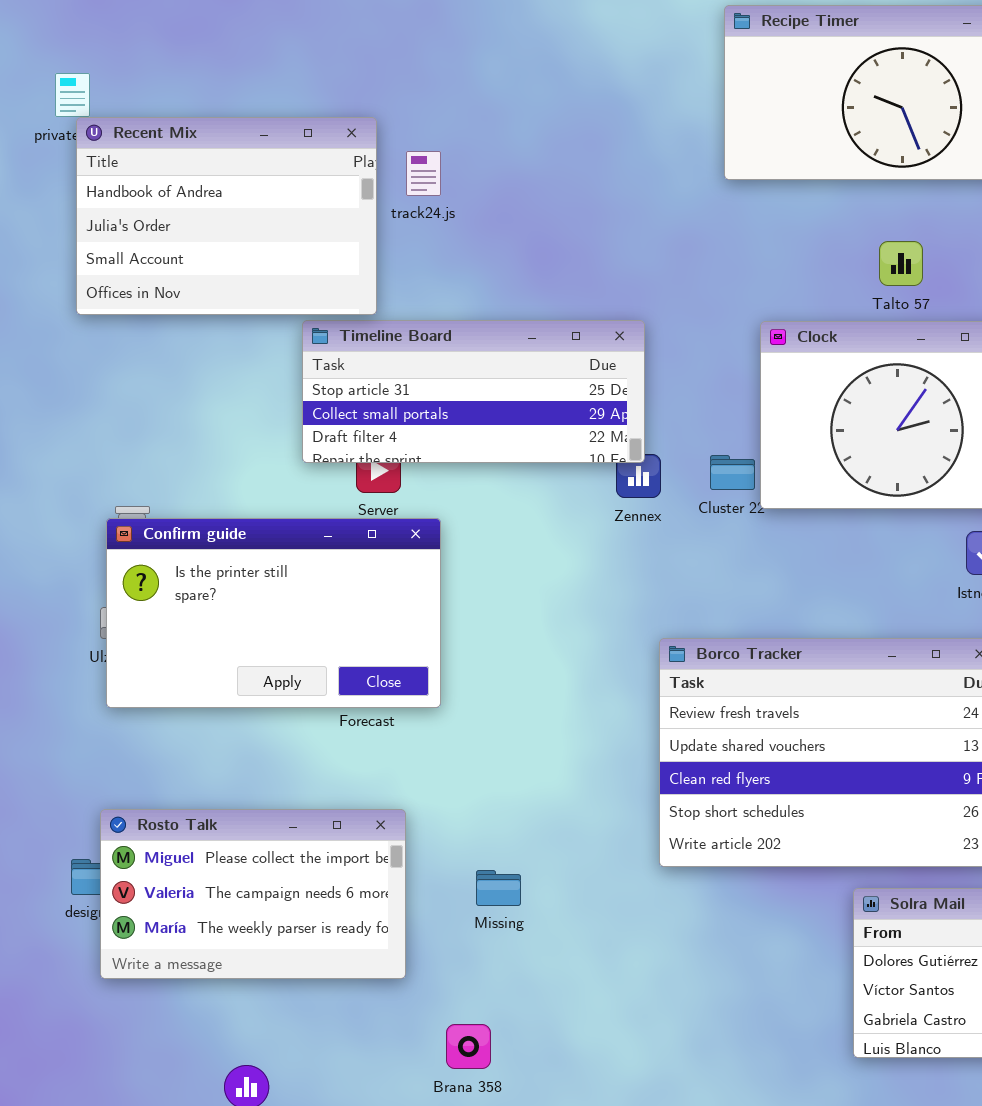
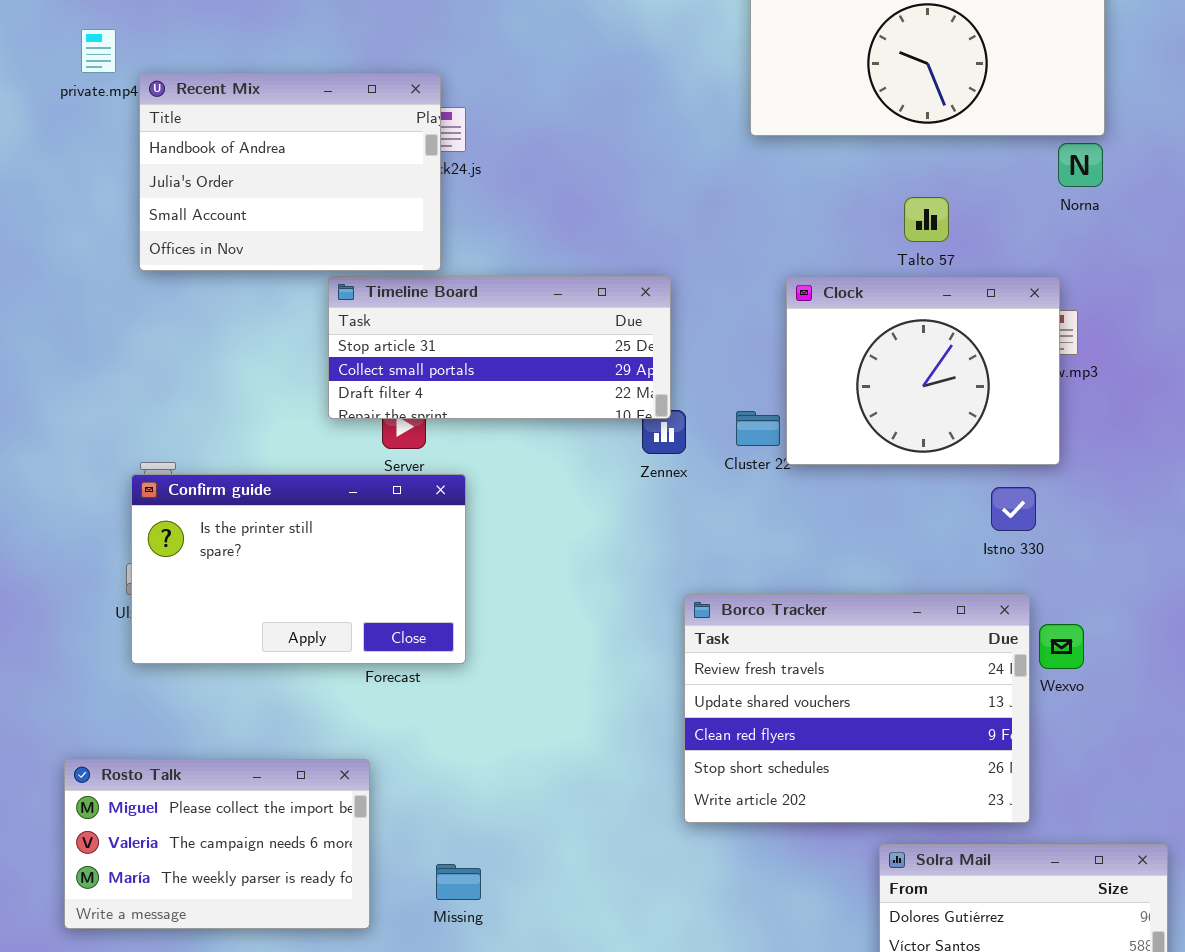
Recent Mix: [76,117,377,315] -> [139,73,441,271], moved
Rosto Talk: [100,809,406,979] -> [64,759,370,929], moved
Missing: [476,870,521,906] -> [436,864,481,900], moved

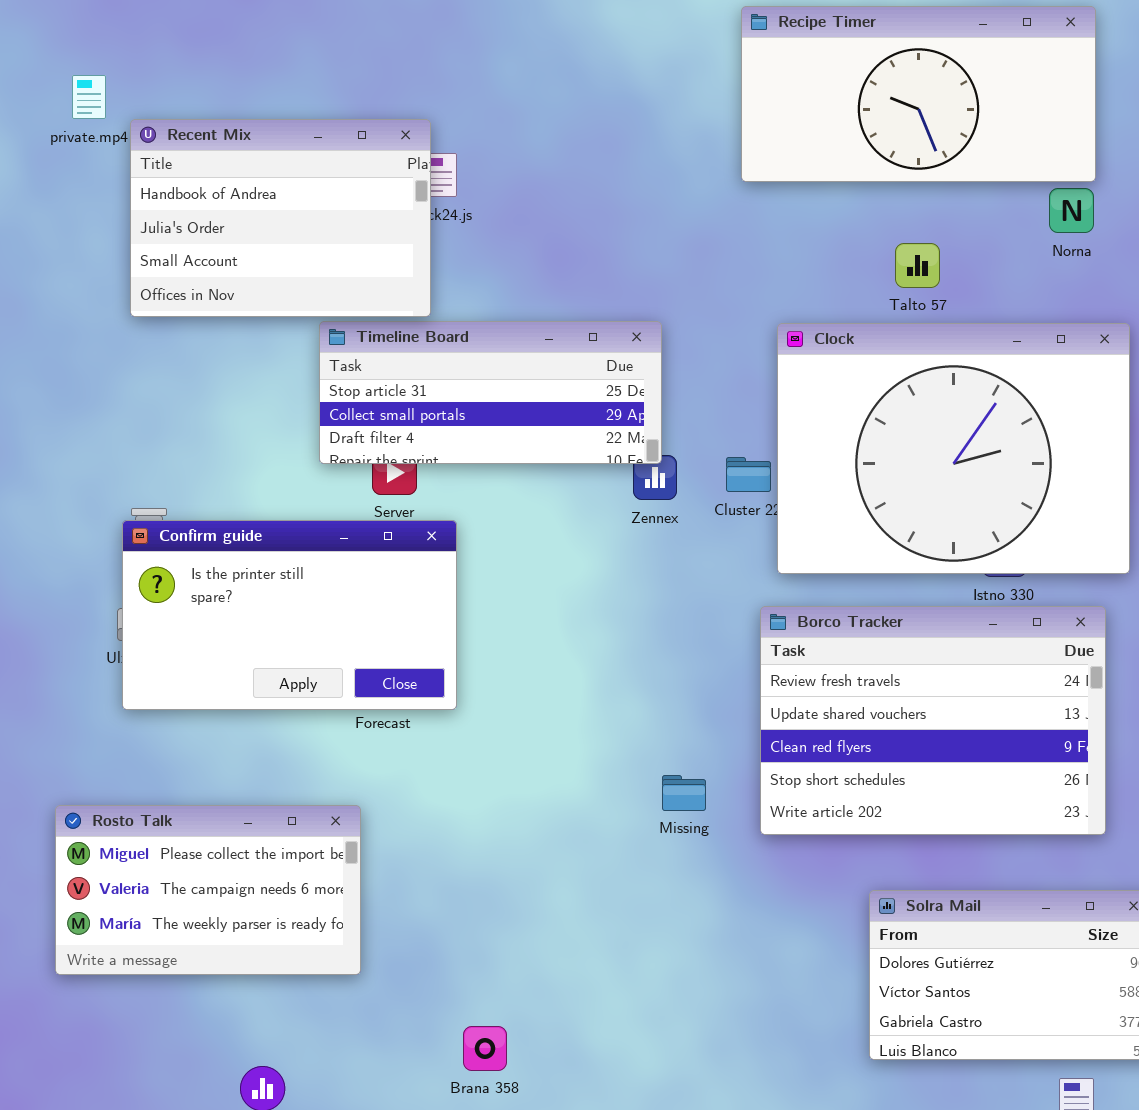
Clock: [786,277,1060,465] -> [777,323,1130,574], resized
Borco Tracker: [684,594,1030,823] -> [760,606,1106,835], moved
Missing: [436,864,481,900] -> [662,775,706,811], moved

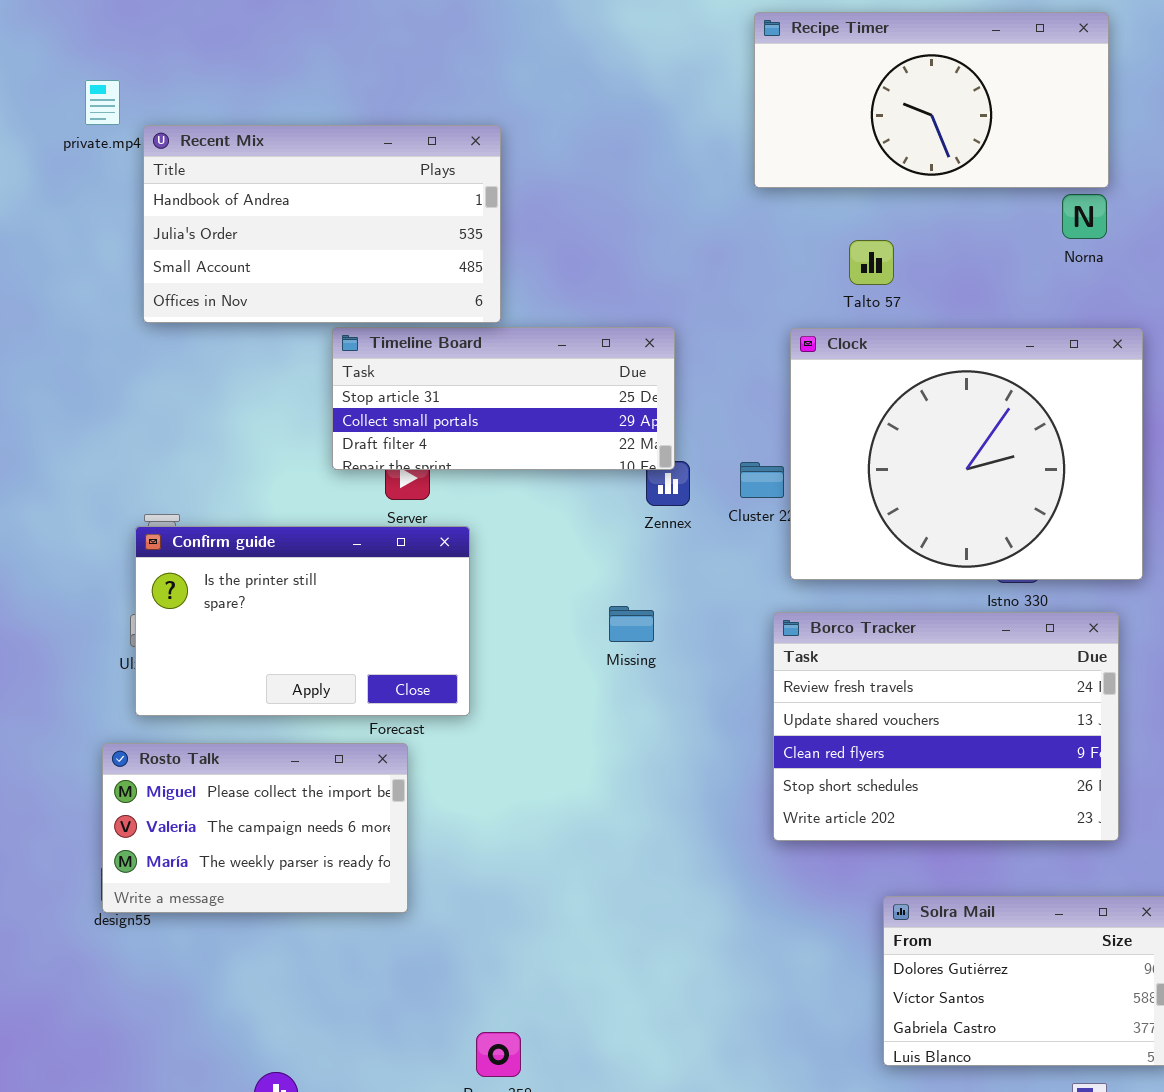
Recent Mix: [130,119,431,317] -> [143,125,501,323], resized
Talto 57: [895,243,940,288] -> [849,240,894,285], moved
Missing: [662,775,706,811] -> [609,606,654,642], moved
Rosto Talk: [55,805,361,975] -> [102,743,408,913], moved

